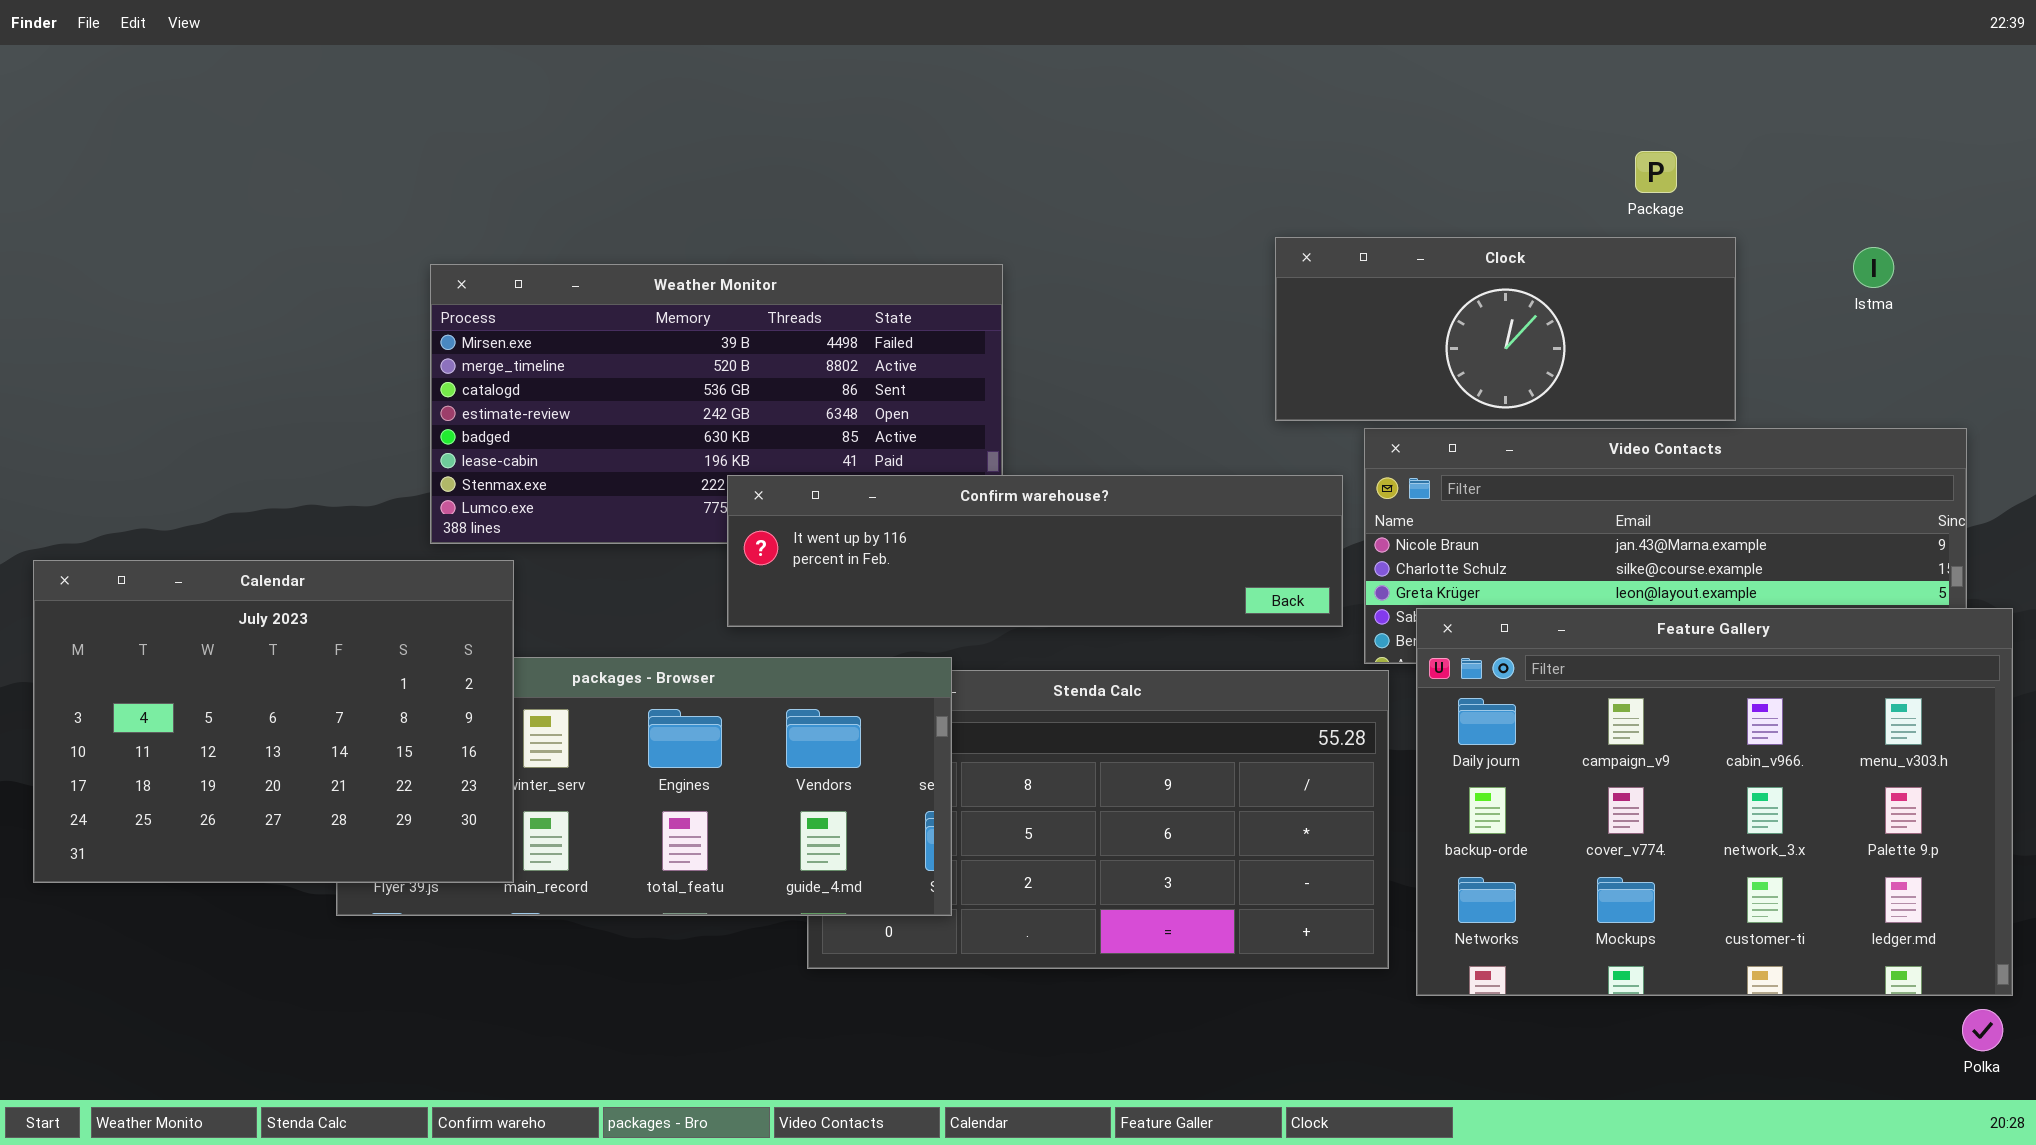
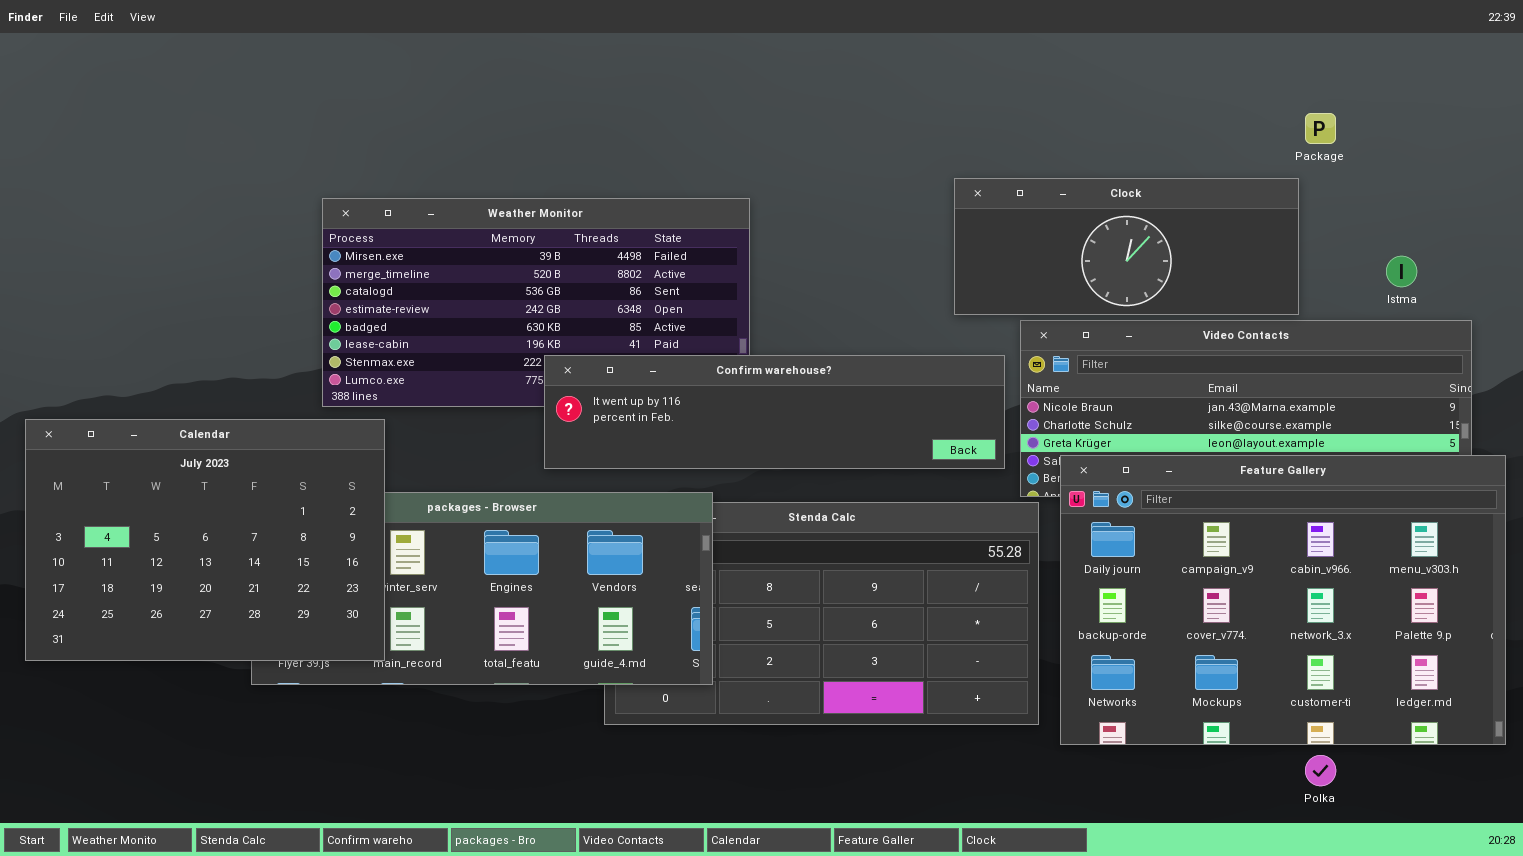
Package: [1635,151,1677,193] -> [1305,113,1336,144], moved
Istma: [1853,247,1894,288] -> [1386,256,1417,287], moved
Polka: [1962,1009,2003,1051] -> [1305,755,1336,786], moved

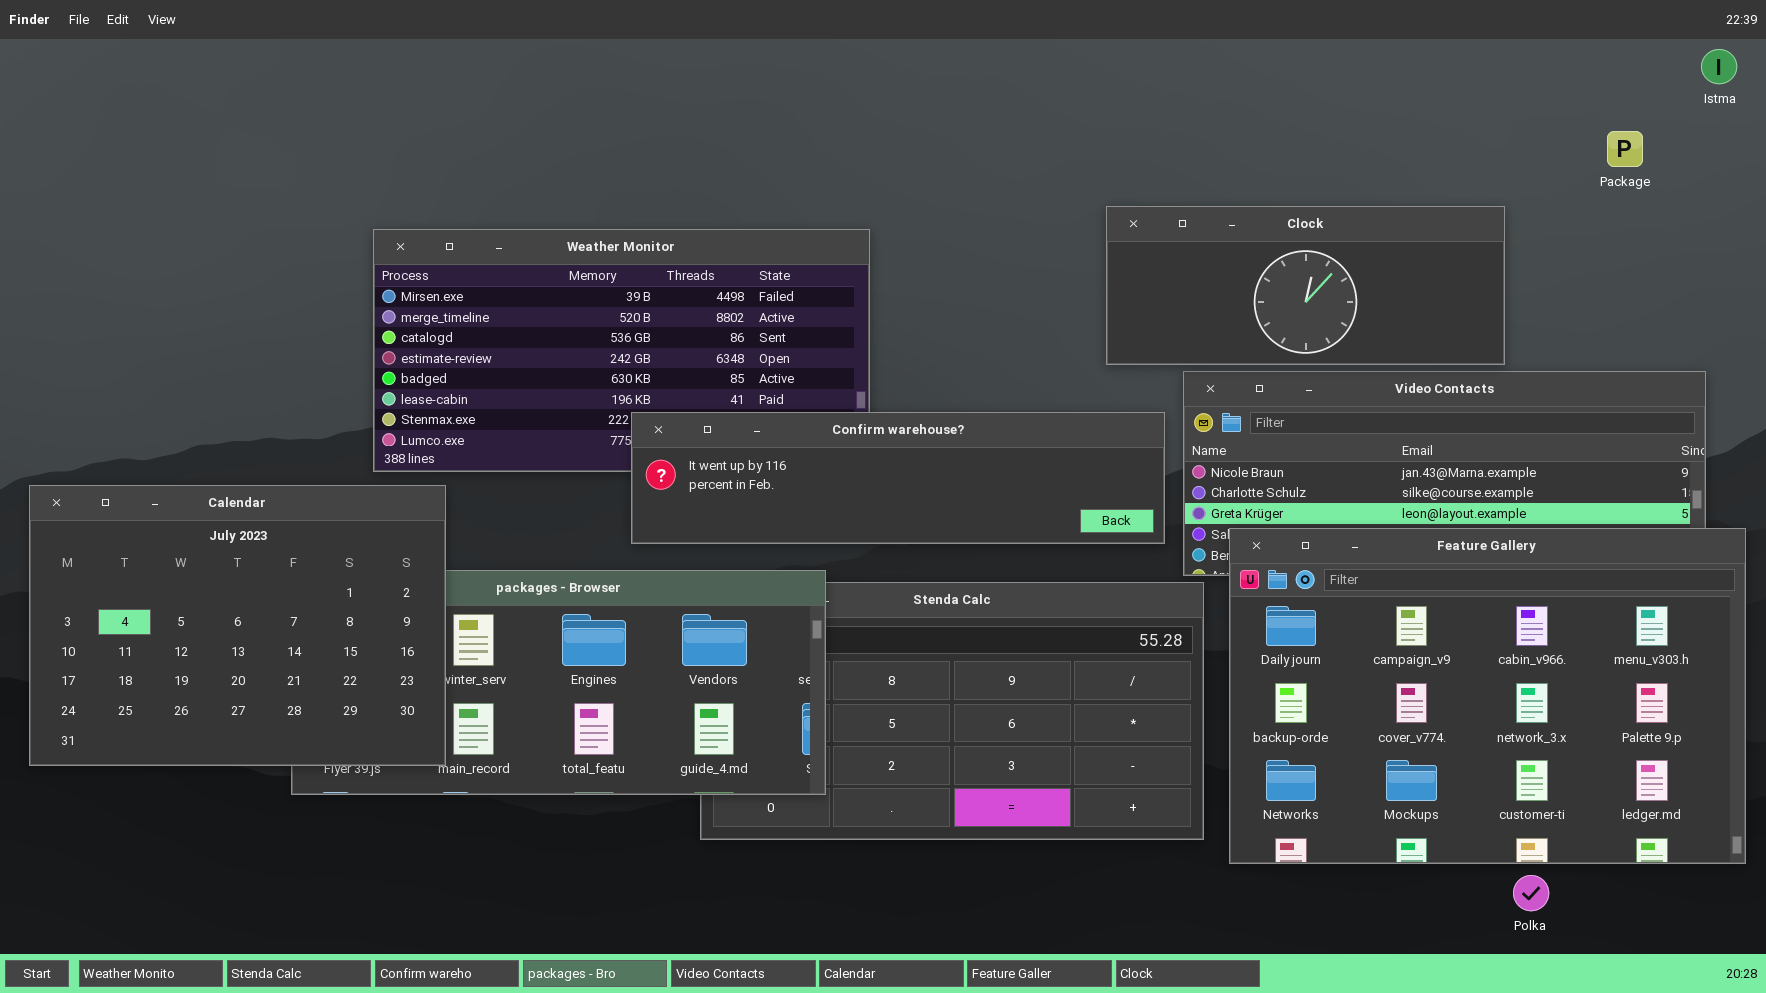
Package: [1305,113,1336,144] -> [1607,131,1643,167], moved
Istma: [1386,256,1417,287] -> [1701,49,1737,84], moved

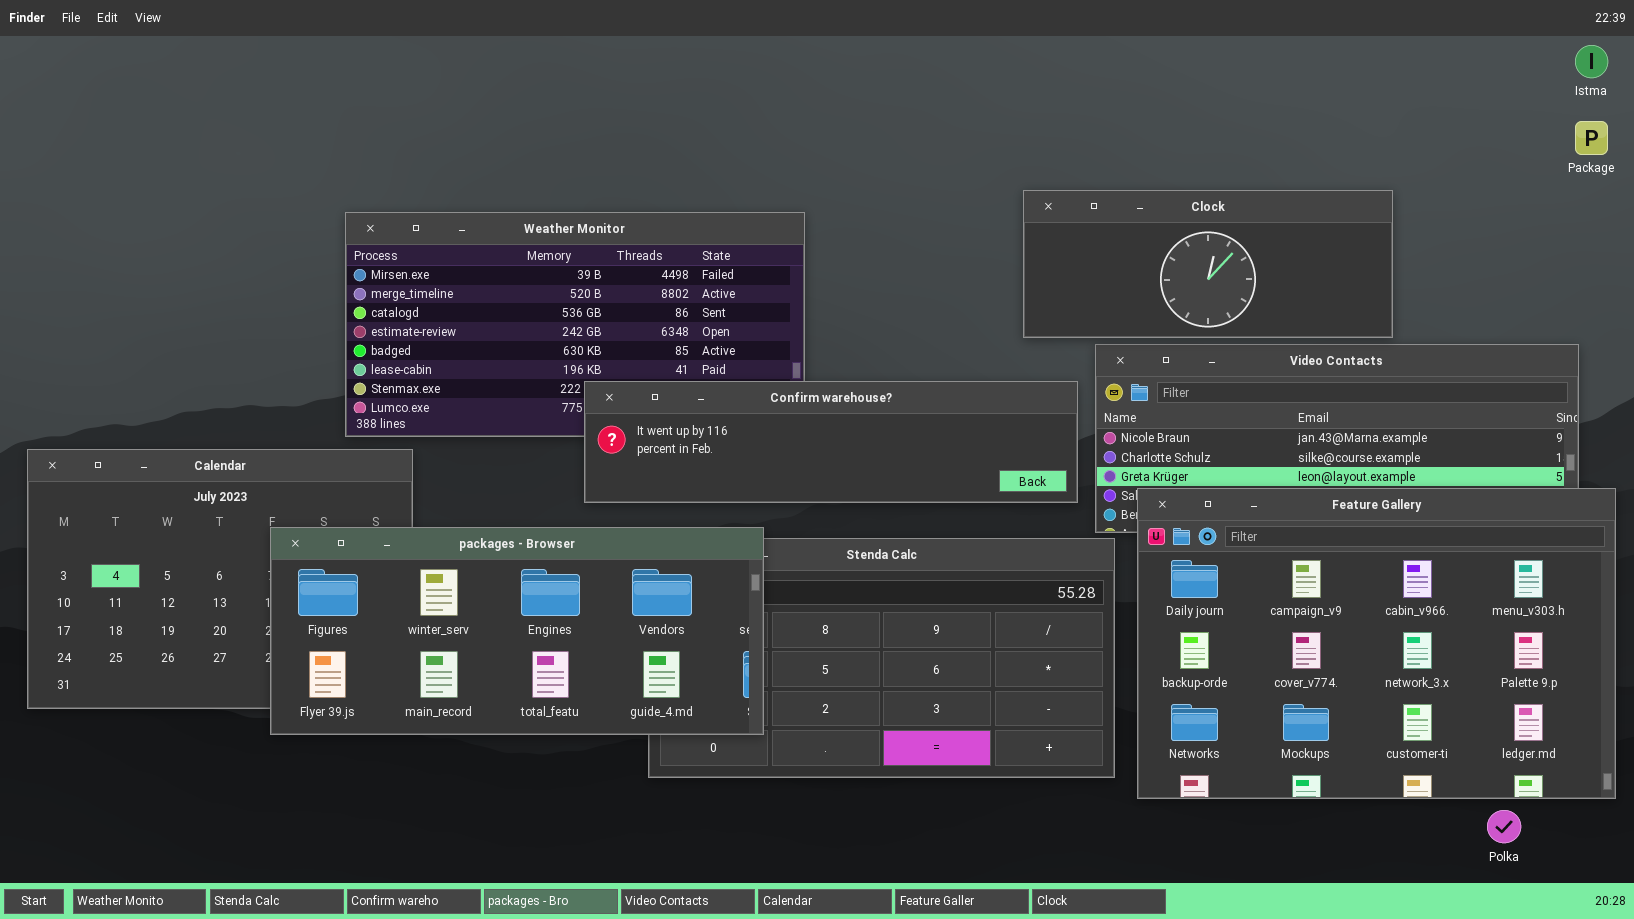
Package: [1607,131,1643,167] -> [1575,121,1608,155], moved
packages - Browser: [291,570,826,795] -> [270,527,764,735], raised
Polka: [1513,875,1549,911] -> [1487,810,1521,843], moved

